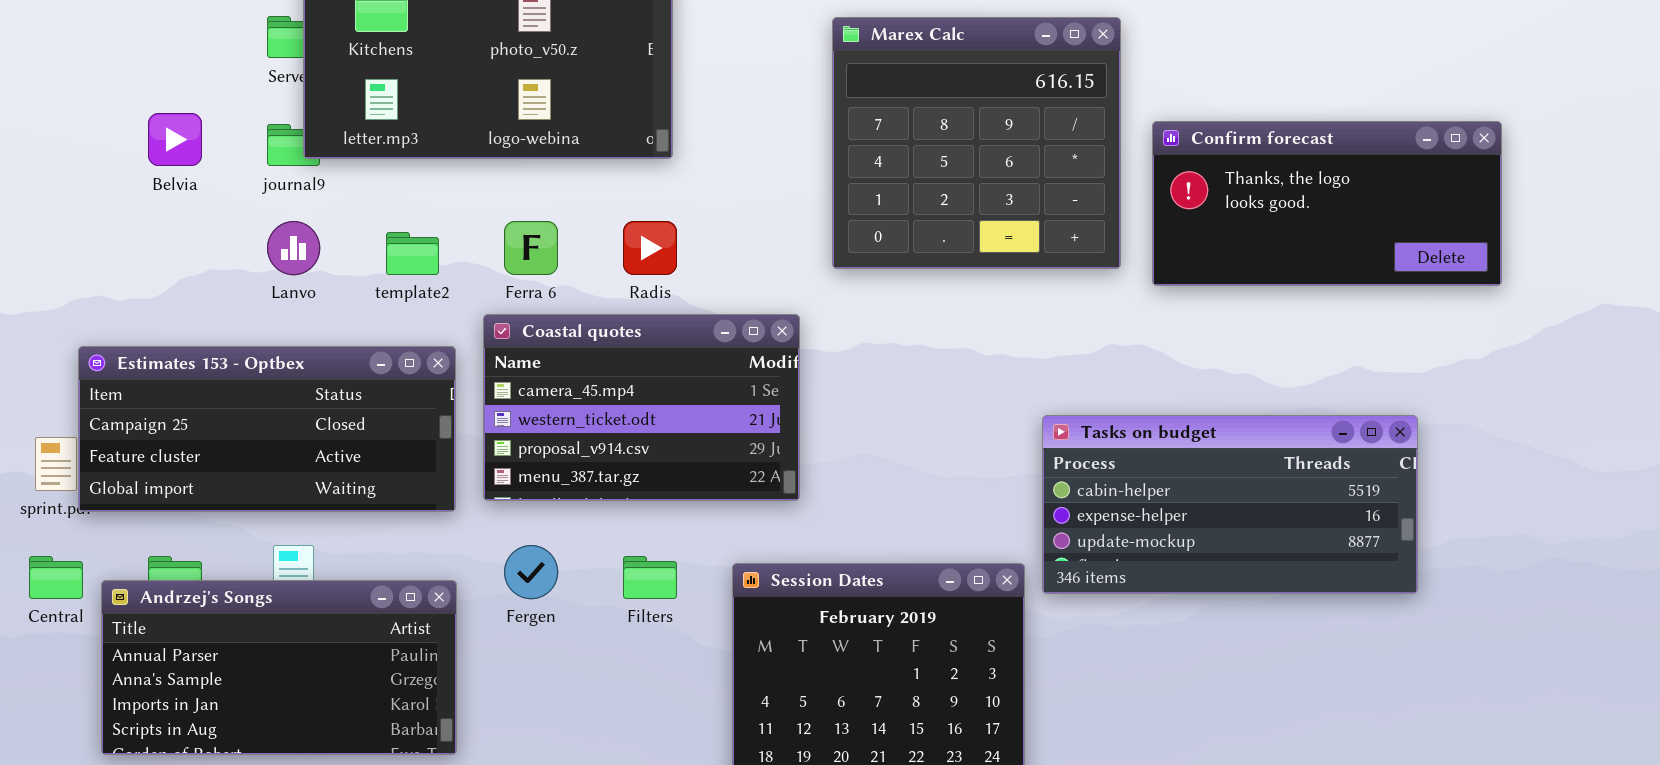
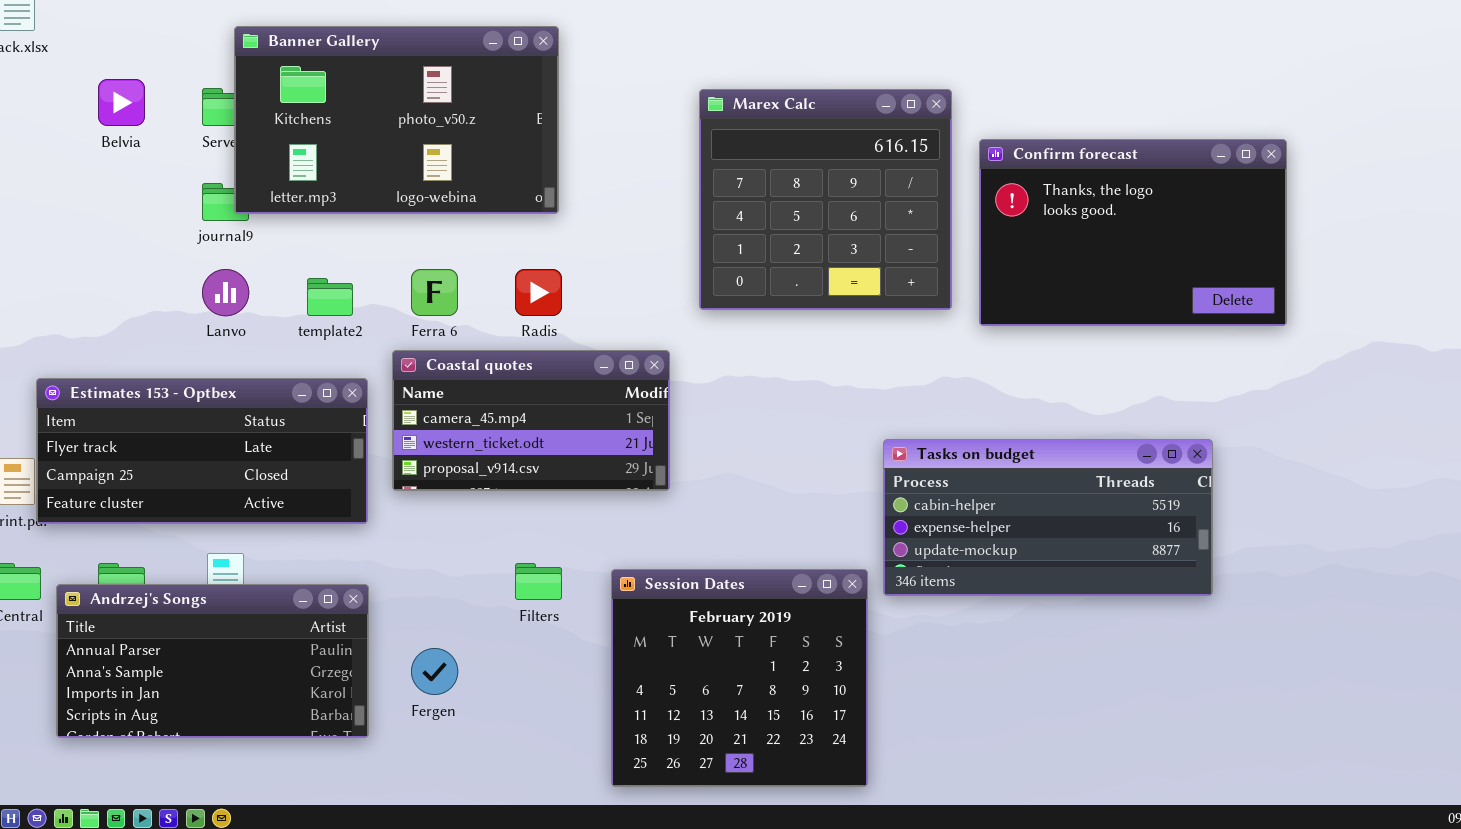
Belvia: [148,113,202,166] -> [98,79,145,126], moved
Confirm forecast: [1152,121,1502,286] -> [979,139,1287,326], resized
Coastal quotes: [483,314,800,501] -> [392,350,670,491], resized
Estimates 153 - Optbex: [78,346,456,512] -> [36,378,368,524], scrolled up 1 row
Fergen: [504,545,558,599] -> [411,648,458,695], moved

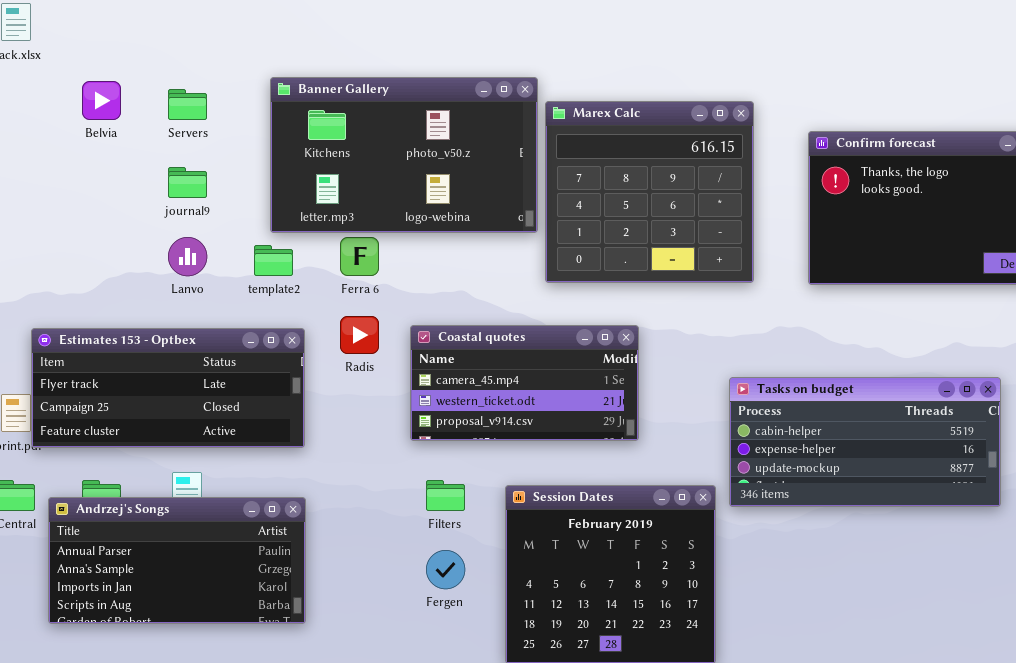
Banner Gallery: [234,26,559,214] -> [270,77,538,233], moved
Marex Calc: [699,89,952,310] -> [545,101,754,283], moved
Radis: [515,269,562,316] -> [340,316,379,354], moved
Coastal quotes: [392,350,670,491] -> [410,325,639,441], moved
Fergen: [411,648,458,695] -> [426,550,465,589], moved

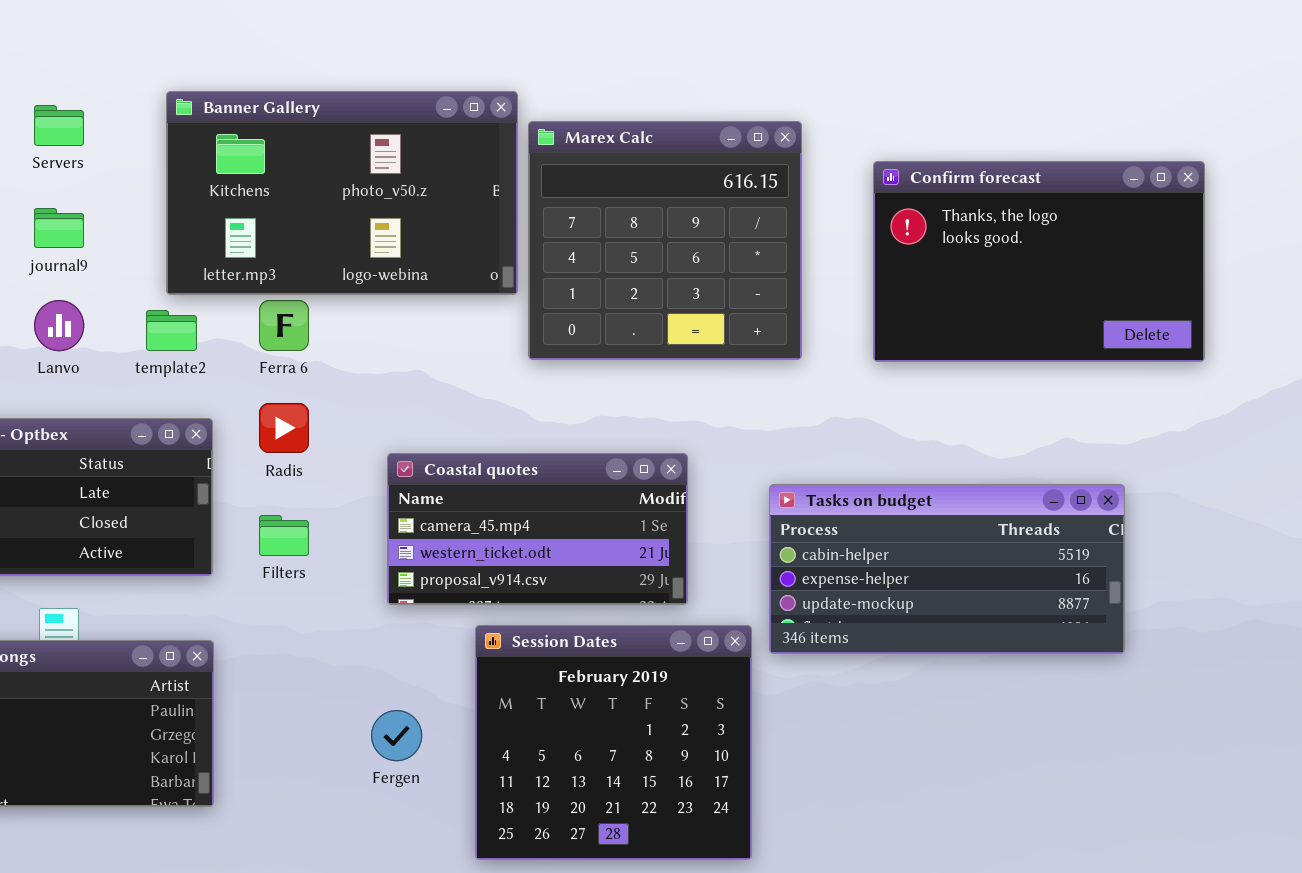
Coastal quotes: [410,325,639,441] -> [387,453,688,605], moved
Filters: [426,480,465,511] -> [259,515,309,556], moved

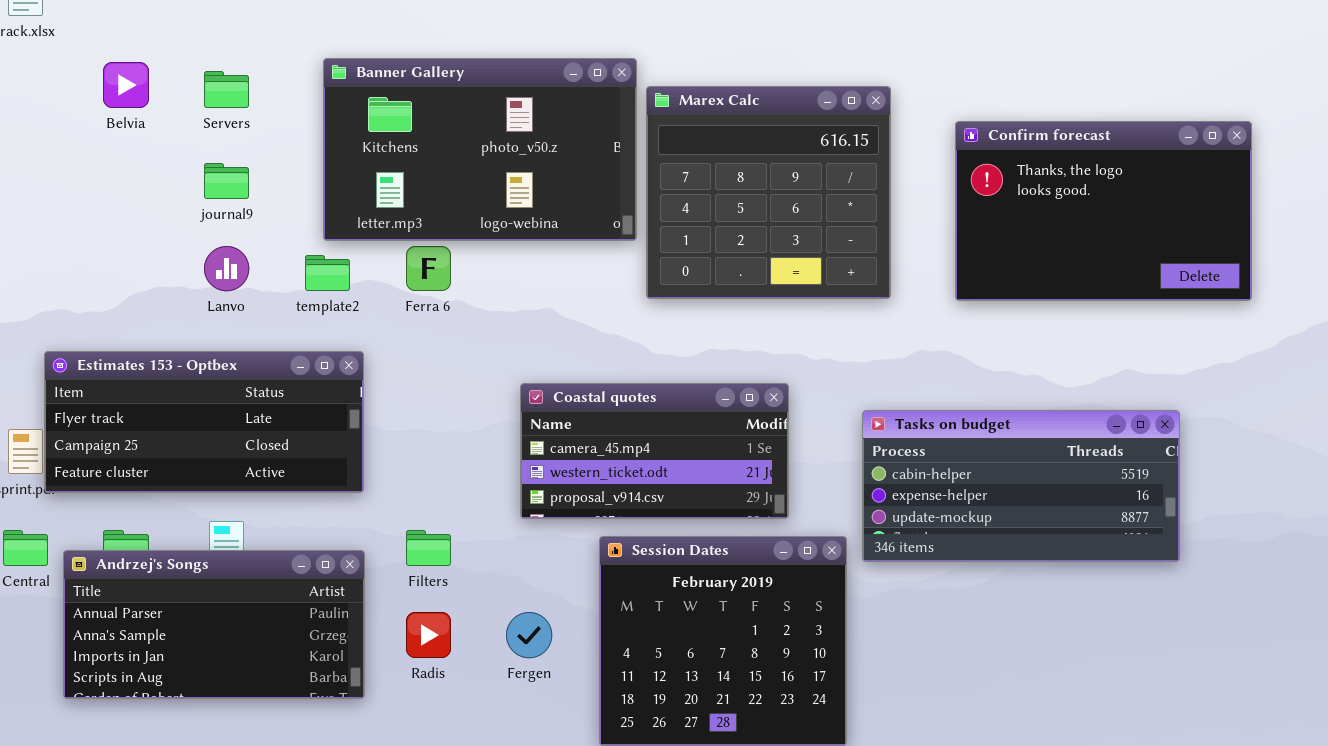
Radis: [259,403,309,453] -> [406,612,451,658], moved
Filters: [259,515,309,556] -> [406,530,451,566], moved

